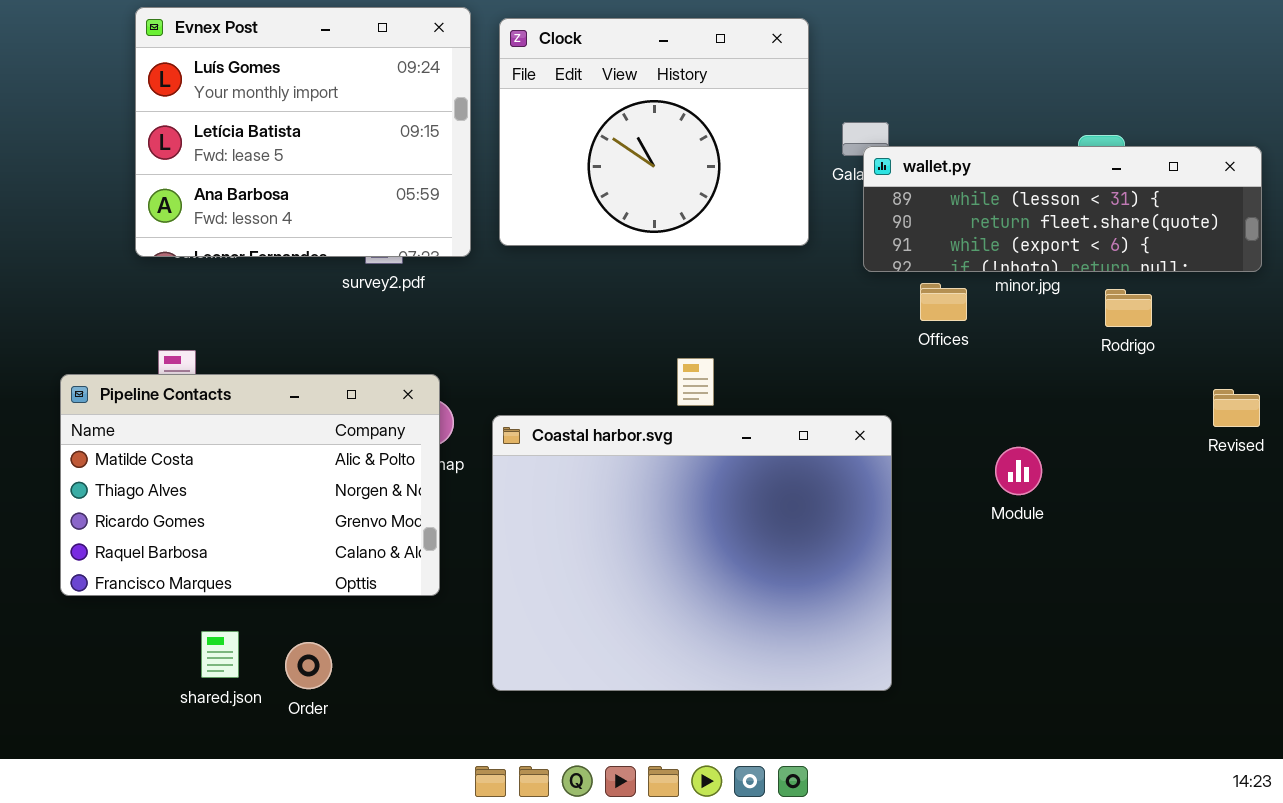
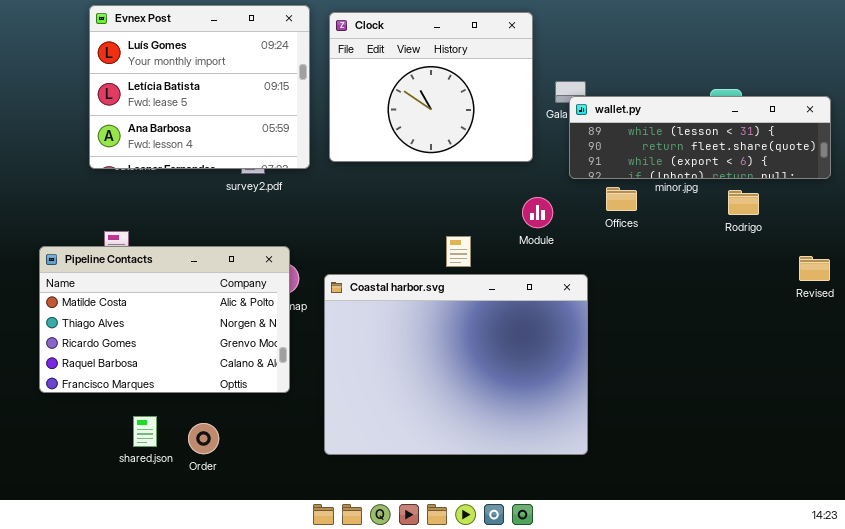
Module: [995,447,1042,495] -> [522,197,553,228], moved

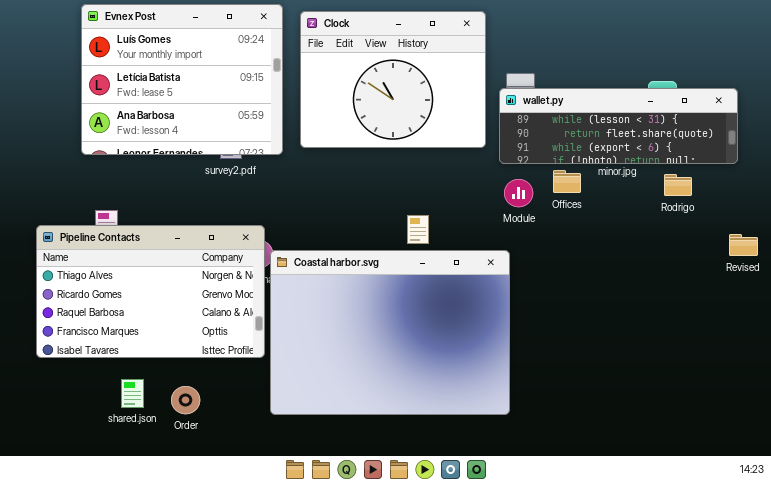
wallet.py: [569,96,831,179] -> [499,88,738,164], moved
Module: [522,197,553,228] -> [504,179,533,207], moved
Pipeline Contacts: [39,246,290,393] -> [36,225,265,358], scrolled down 1 row
Coastal harbor.svg: [324,274,588,455] -> [270,250,510,415], moved

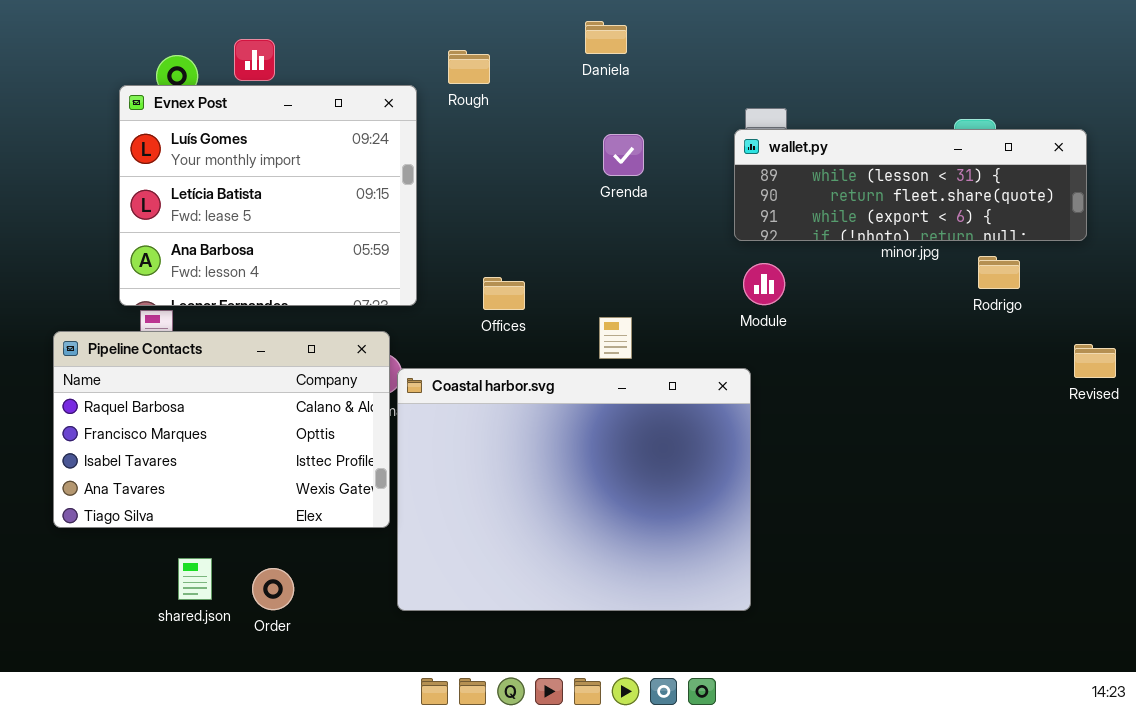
Evnex Post: [81,4,283,155] -> [119,85,417,306], moved
Clock: [300,11,486,148] -> none, closed
Offices: [553,170,581,193] -> [483,277,525,310], moved
Pipeline Contacts: [36,225,265,358] -> [53,331,390,528], scrolled down 2 rows

